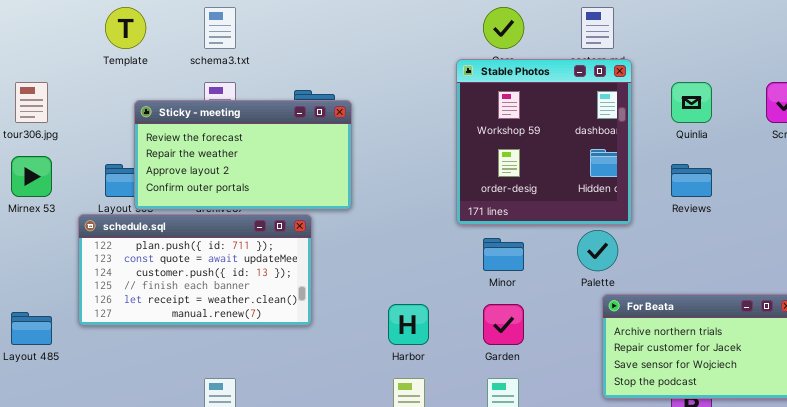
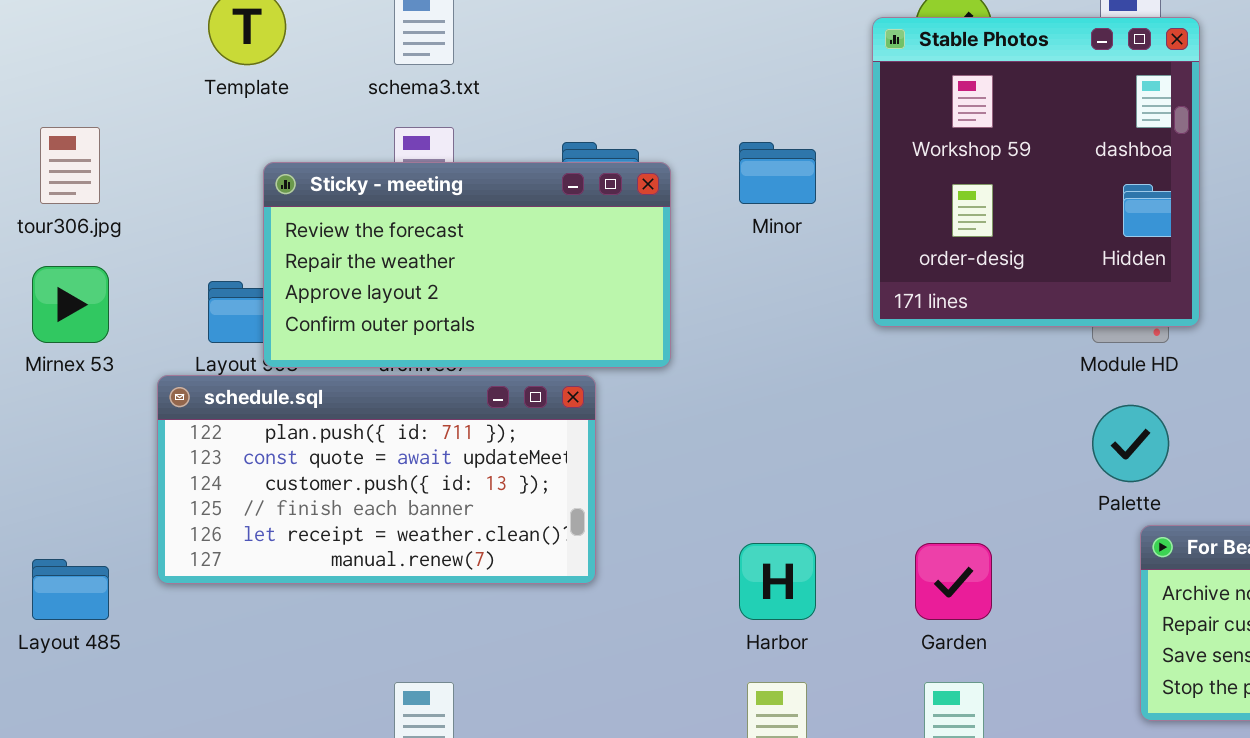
Stable Photos: [456,59,632,225] -> [872,17,1200,327], moved
Minor: [483,238,524,271] -> [739,142,816,204], moved

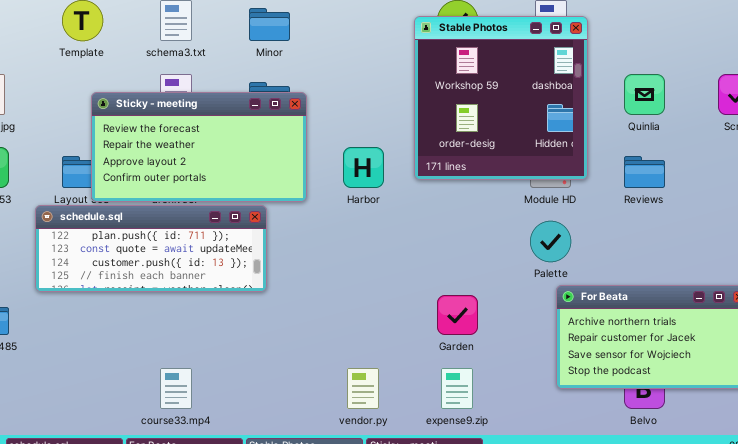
Minor: [739,142,816,204] -> [249,8,290,41], moved
schedule.sql: [157,375,596,584] -> [35,205,267,292], resized
Harbor: [739,543,816,620] -> [343,147,384,188], moved

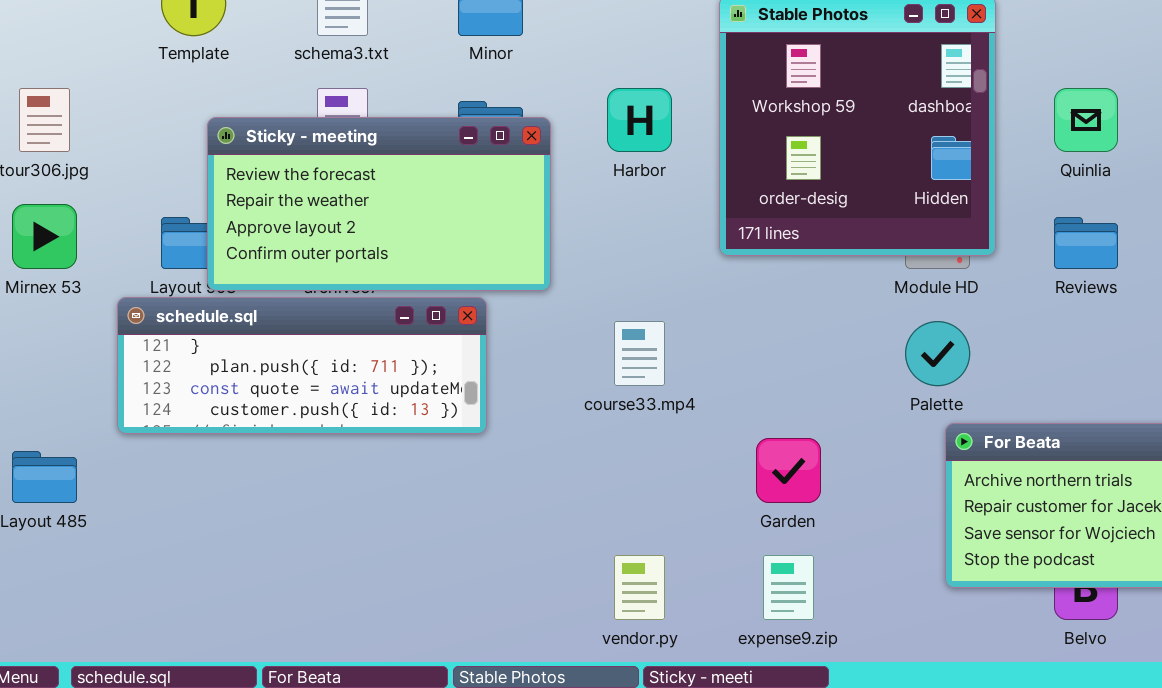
Harbor: [343,147,384,188] -> [607,88,672,152], moved
schedule.sql: [35,205,267,292] -> [117,297,487,434], scrolled up 1 row
course33.mp4: [160,368,192,409] -> [614,321,665,386], moved

